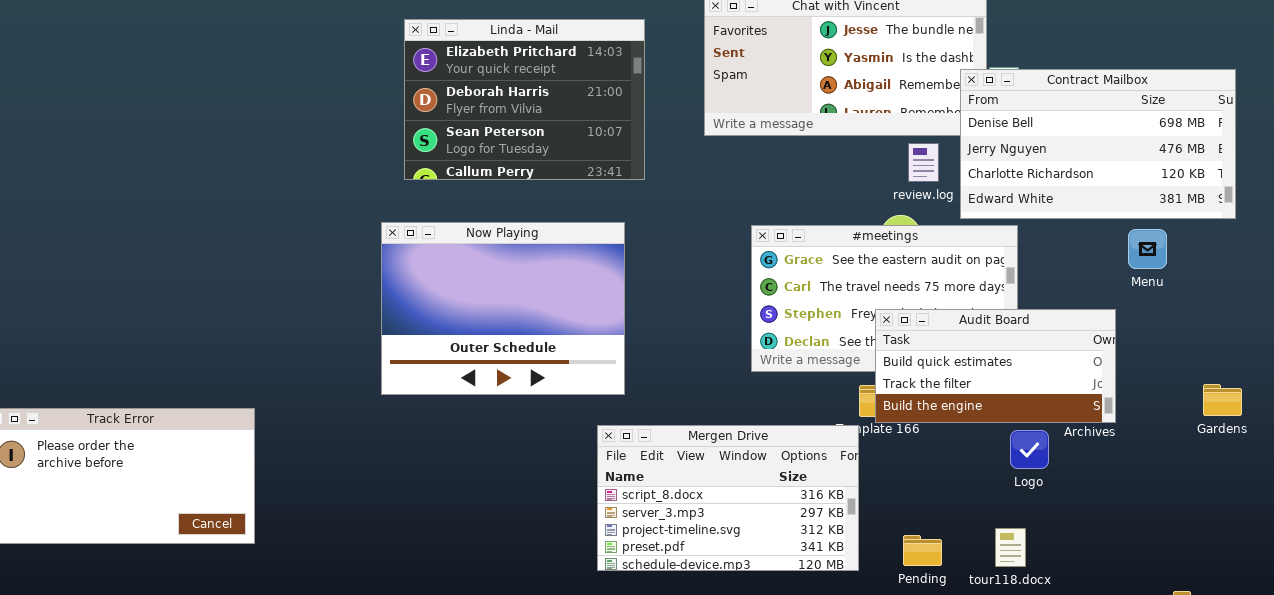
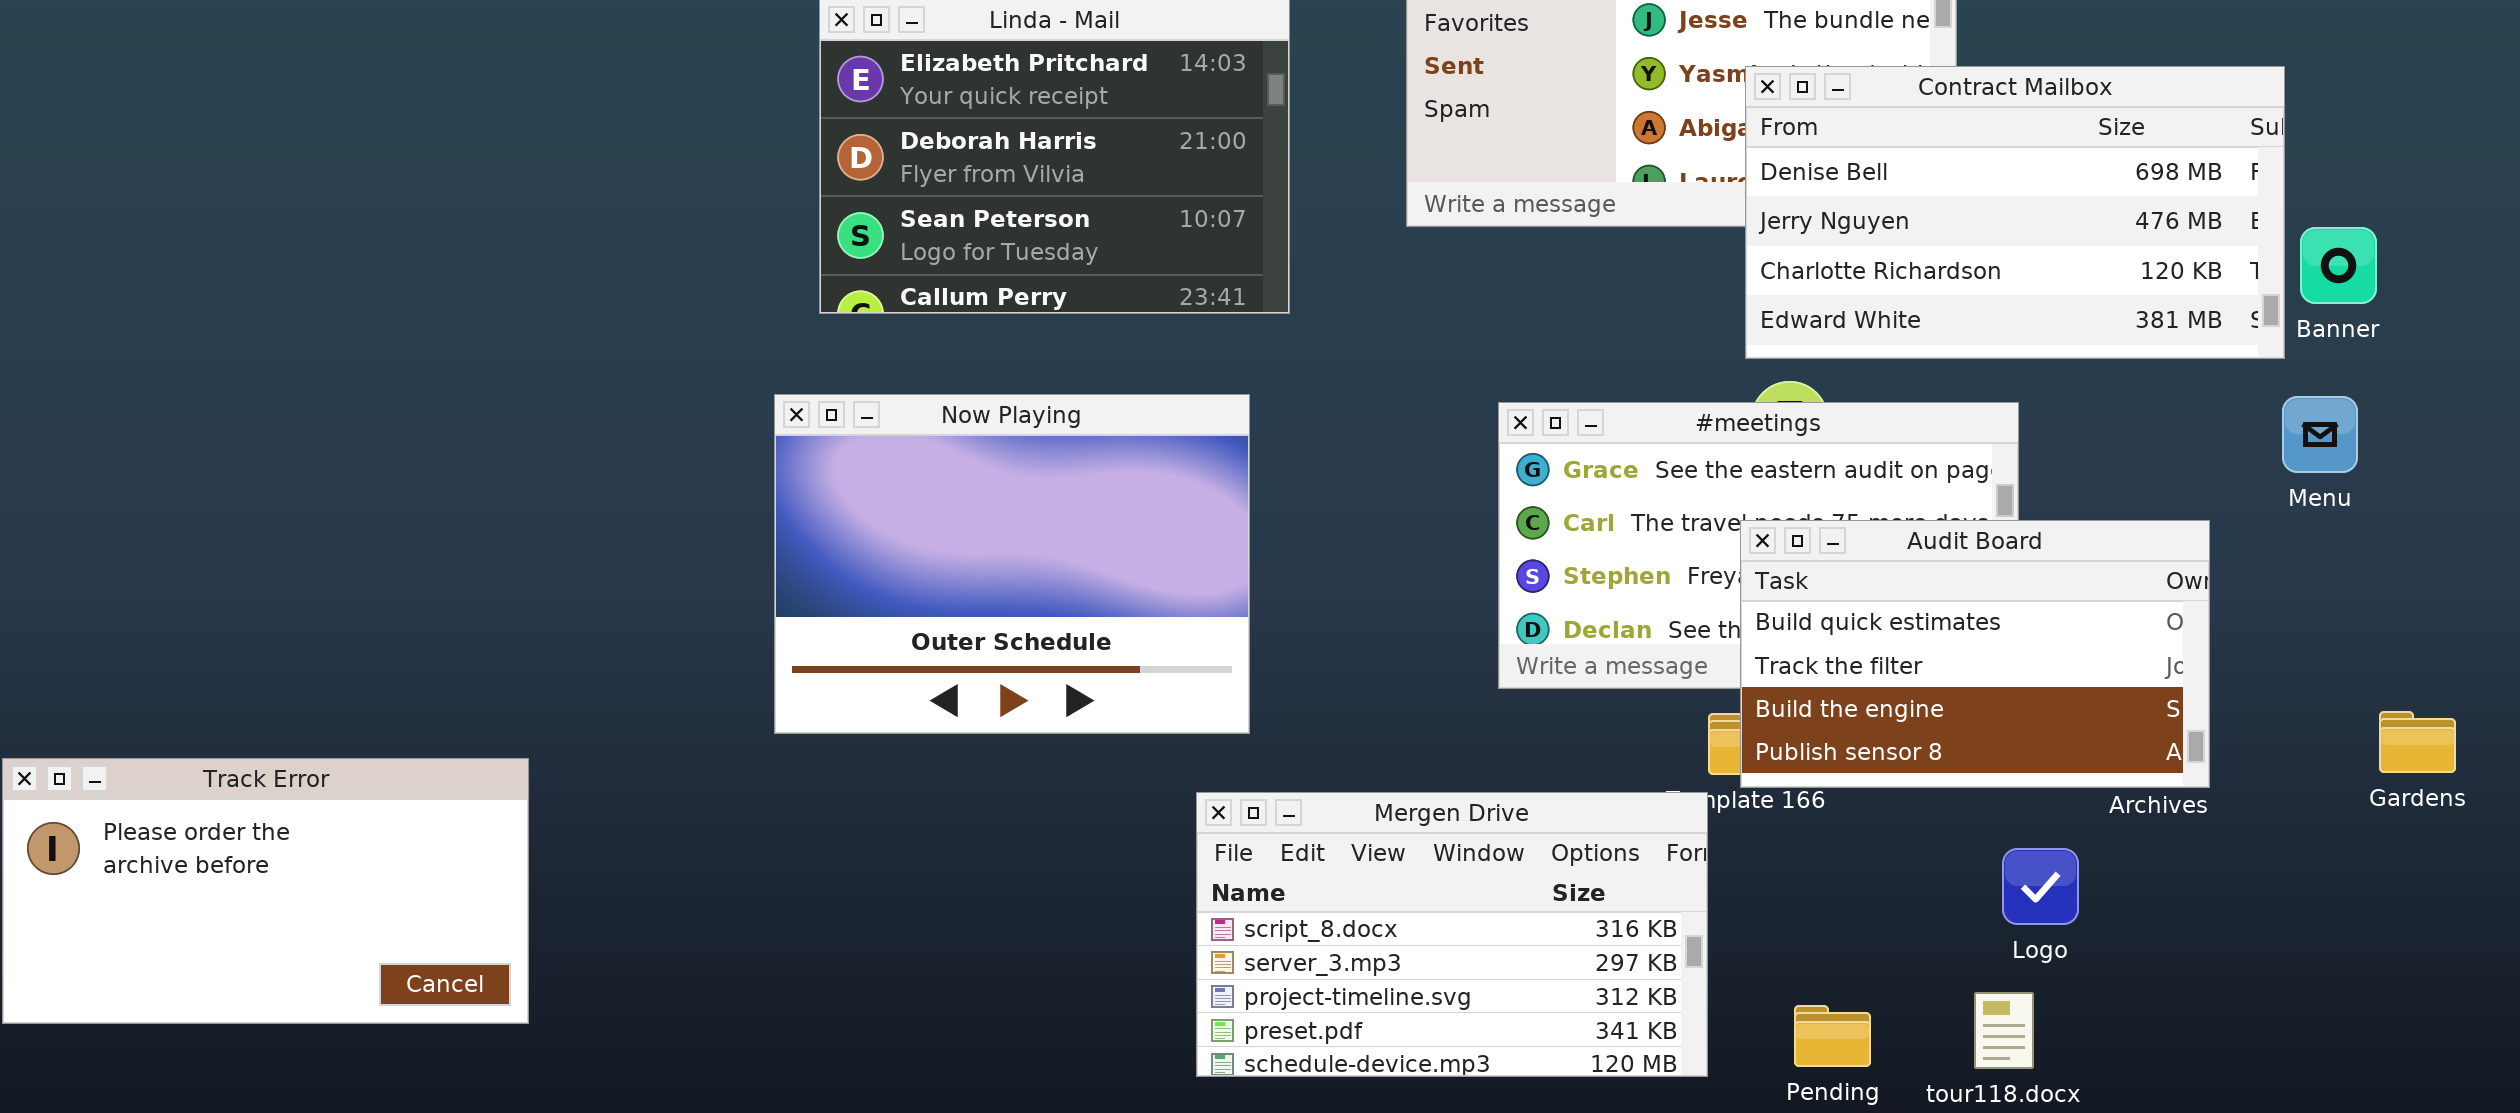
Contract Mailbox: [960,69,1236,219] -> [1745,66,2285,359], moved
Menu: [1128,229,1167,269] -> [2282,396,2358,473], moved
Audit Board: [875,309,1116,423] -> [1740,520,2210,788], resized
Logo: [1010,430,1049,469] -> [2002,848,2079,925], moved

